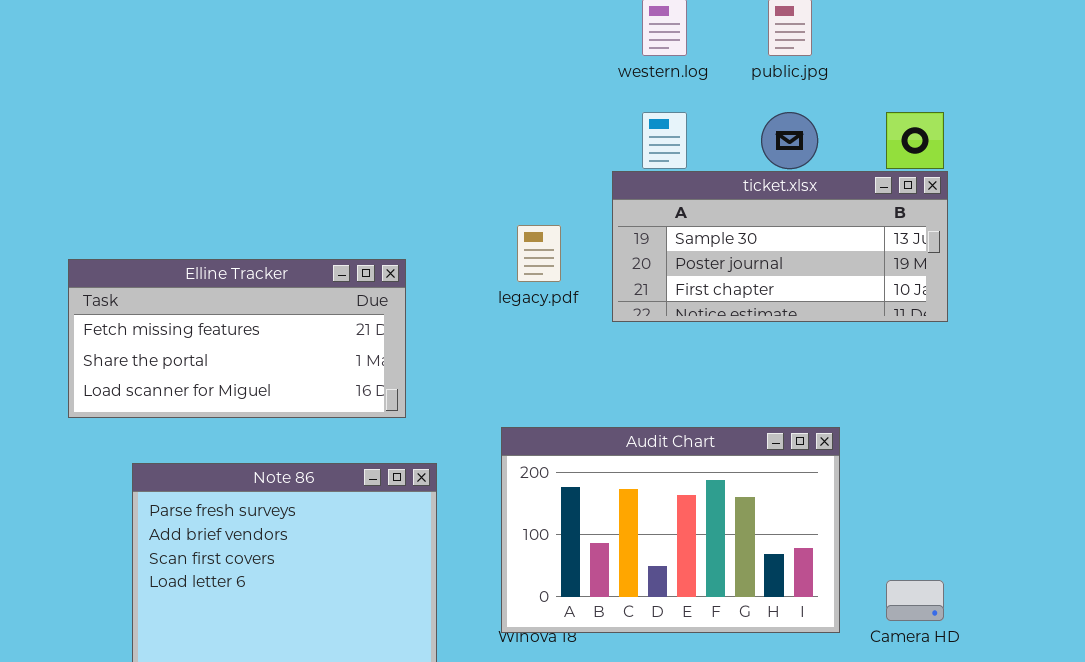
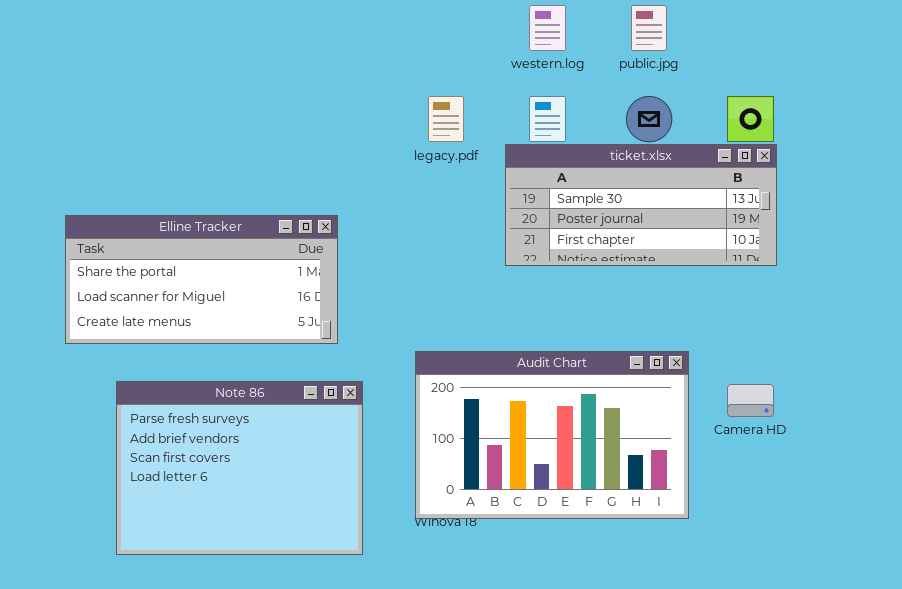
legacy.pdf: [517,225,561,282] -> [428,96,464,142], moved
Elline Tracker: [68,259,406,418] -> [65,215,338,344], scrolled down 1 row
Camera HD: [886,580,944,621] -> [727,384,774,417], moved

